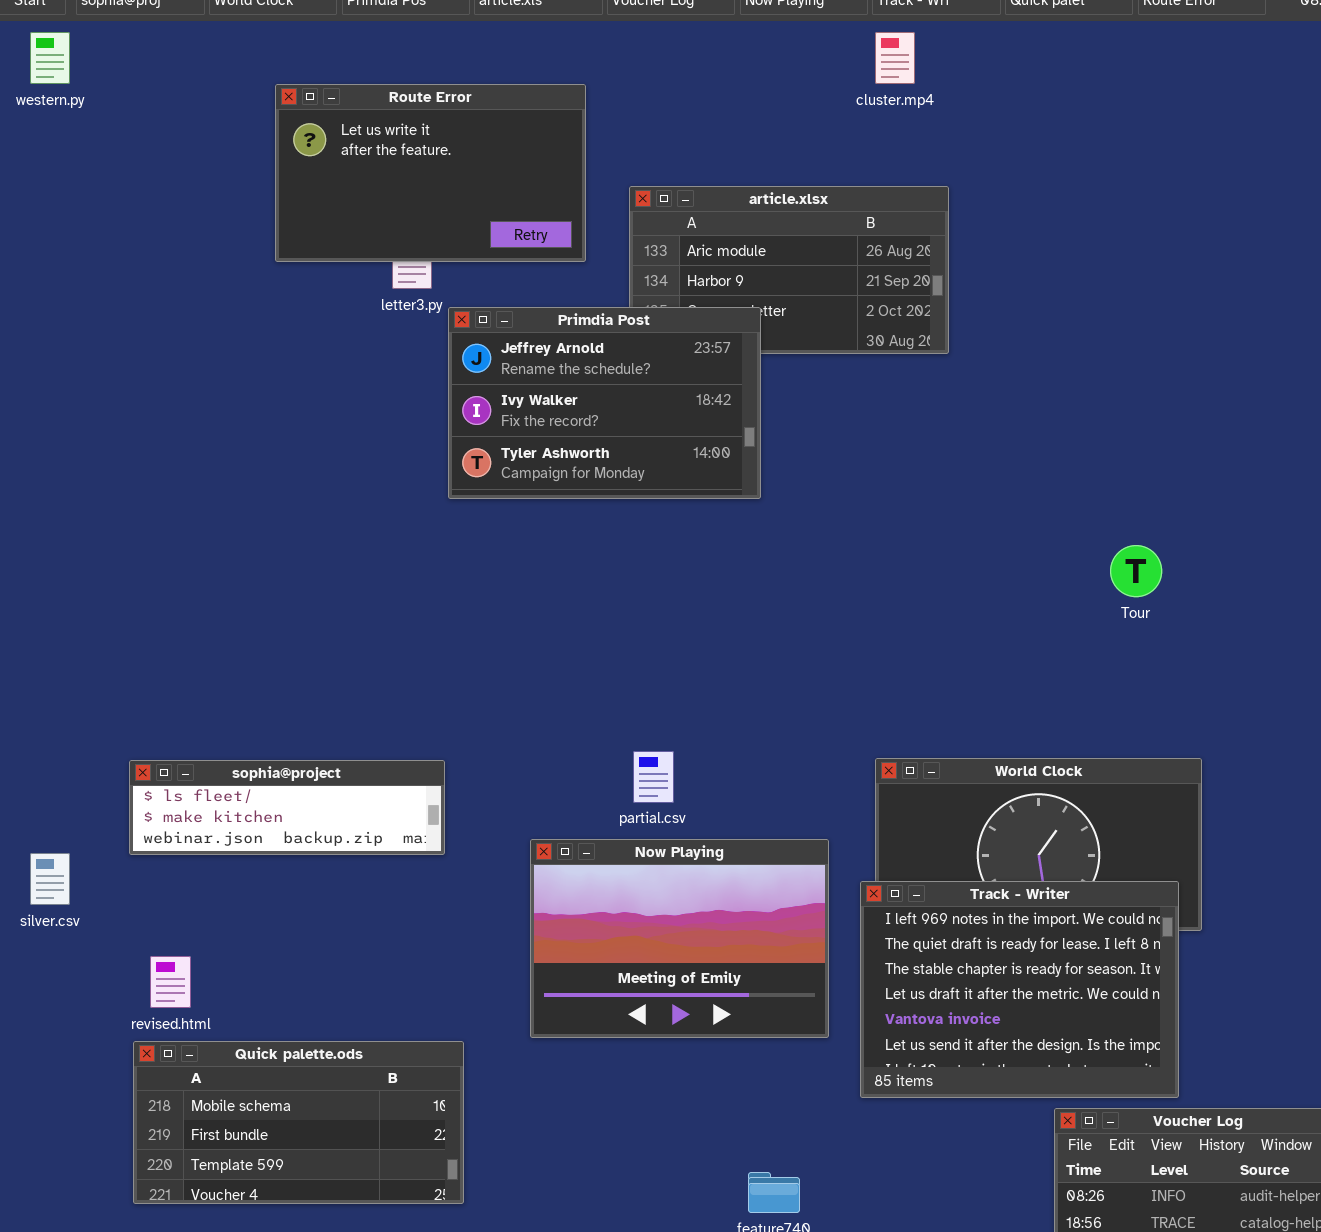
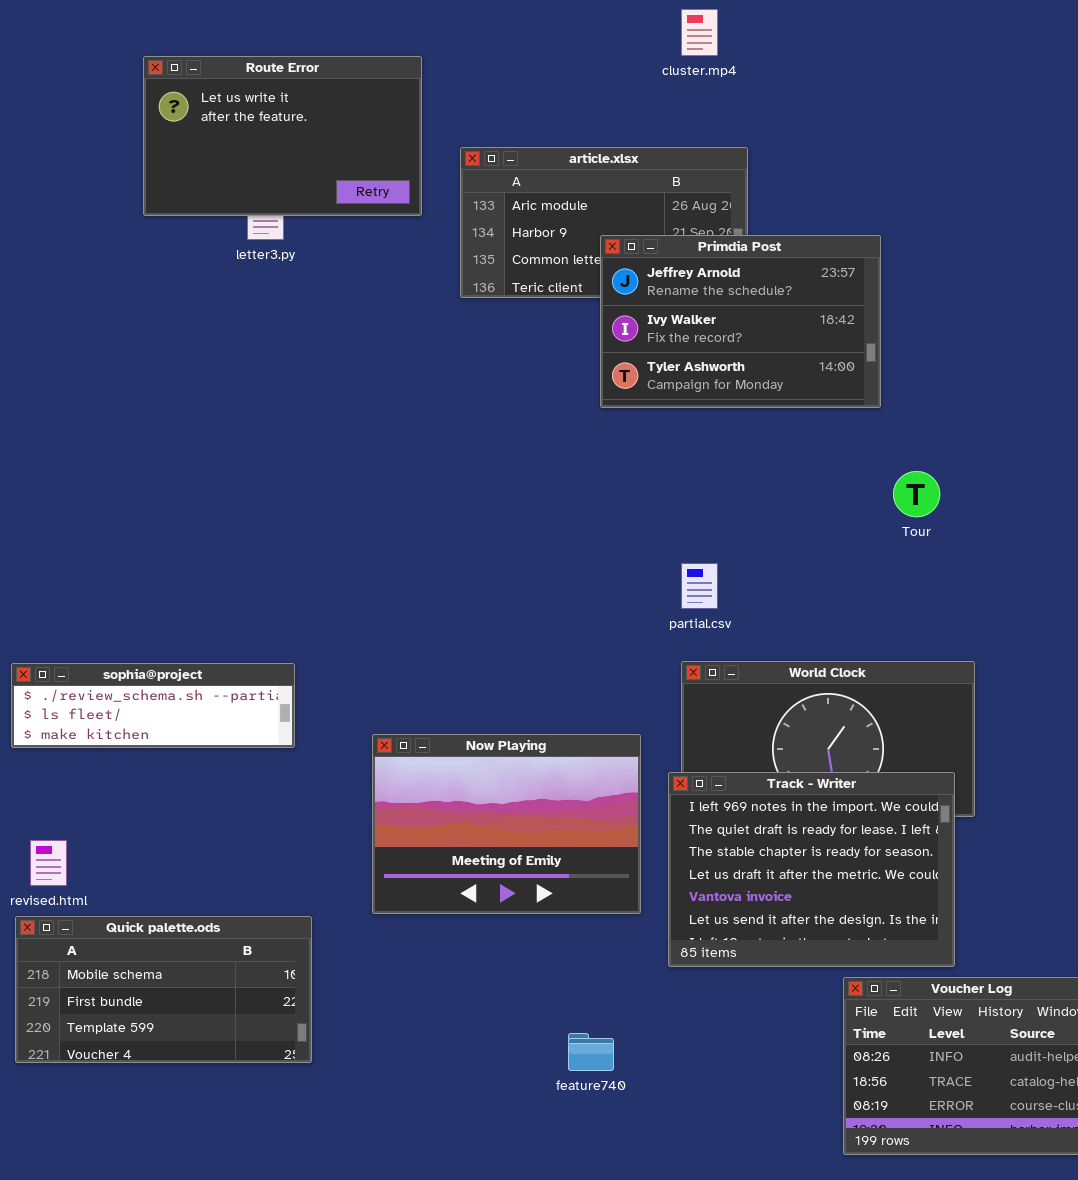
Primdia Post: [448,307,761,499] -> [600,235,881,408], moved
partial.csv: [633,751,674,803] -> [681,563,718,609], moved
sophia@project: [129,760,445,855] -> [11,663,295,748], scrolled up 1 row

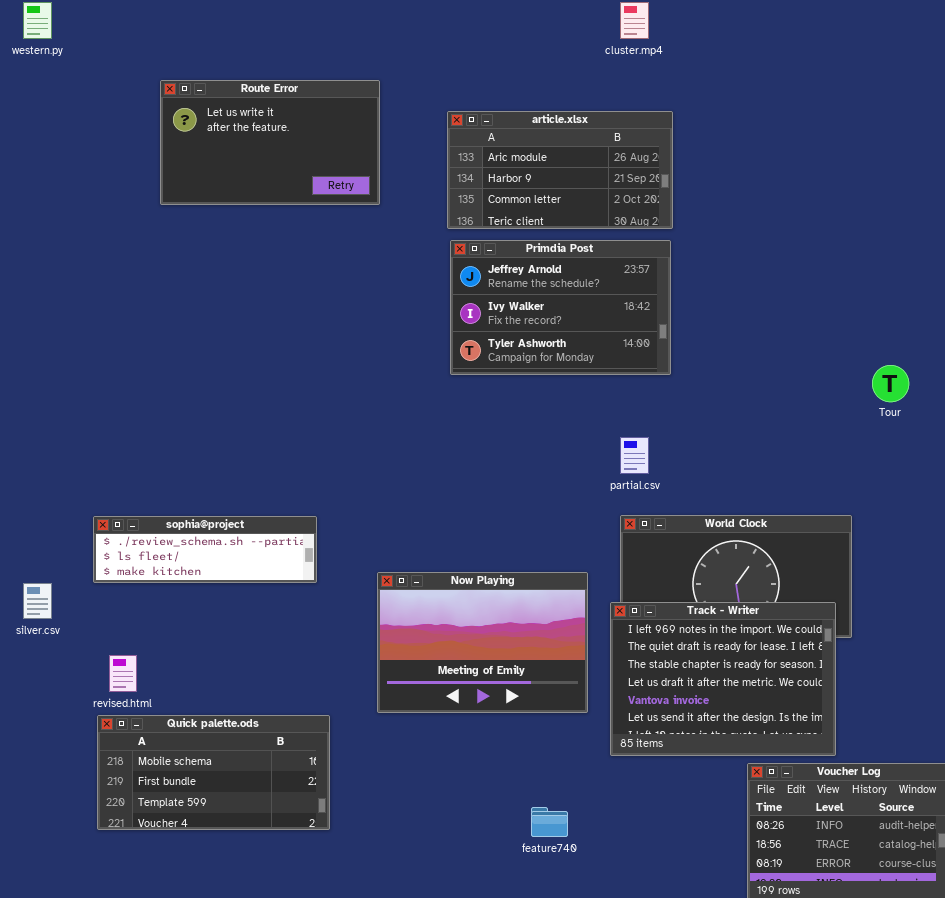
Route Error: [143,56,422,216] -> [160,80,380,205], moved
Primdia Post: [600,235,881,408] -> [450,240,671,375], moved
Tour: [893,471,940,517] -> [872,365,909,402], moved

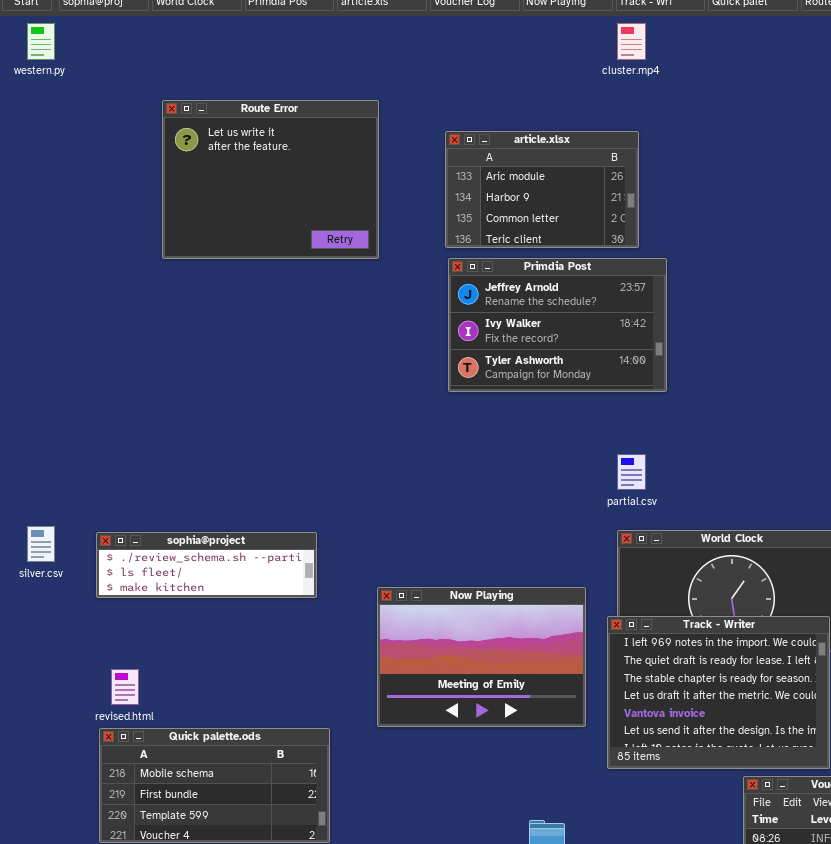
Route Error: [160,80,380,205] -> [162,100,379,259], resized
article.xlsx: [447,111,673,229] -> [445,131,639,248], resized
silver.csv: [23,583,52,619] -> [27,526,55,562], moved

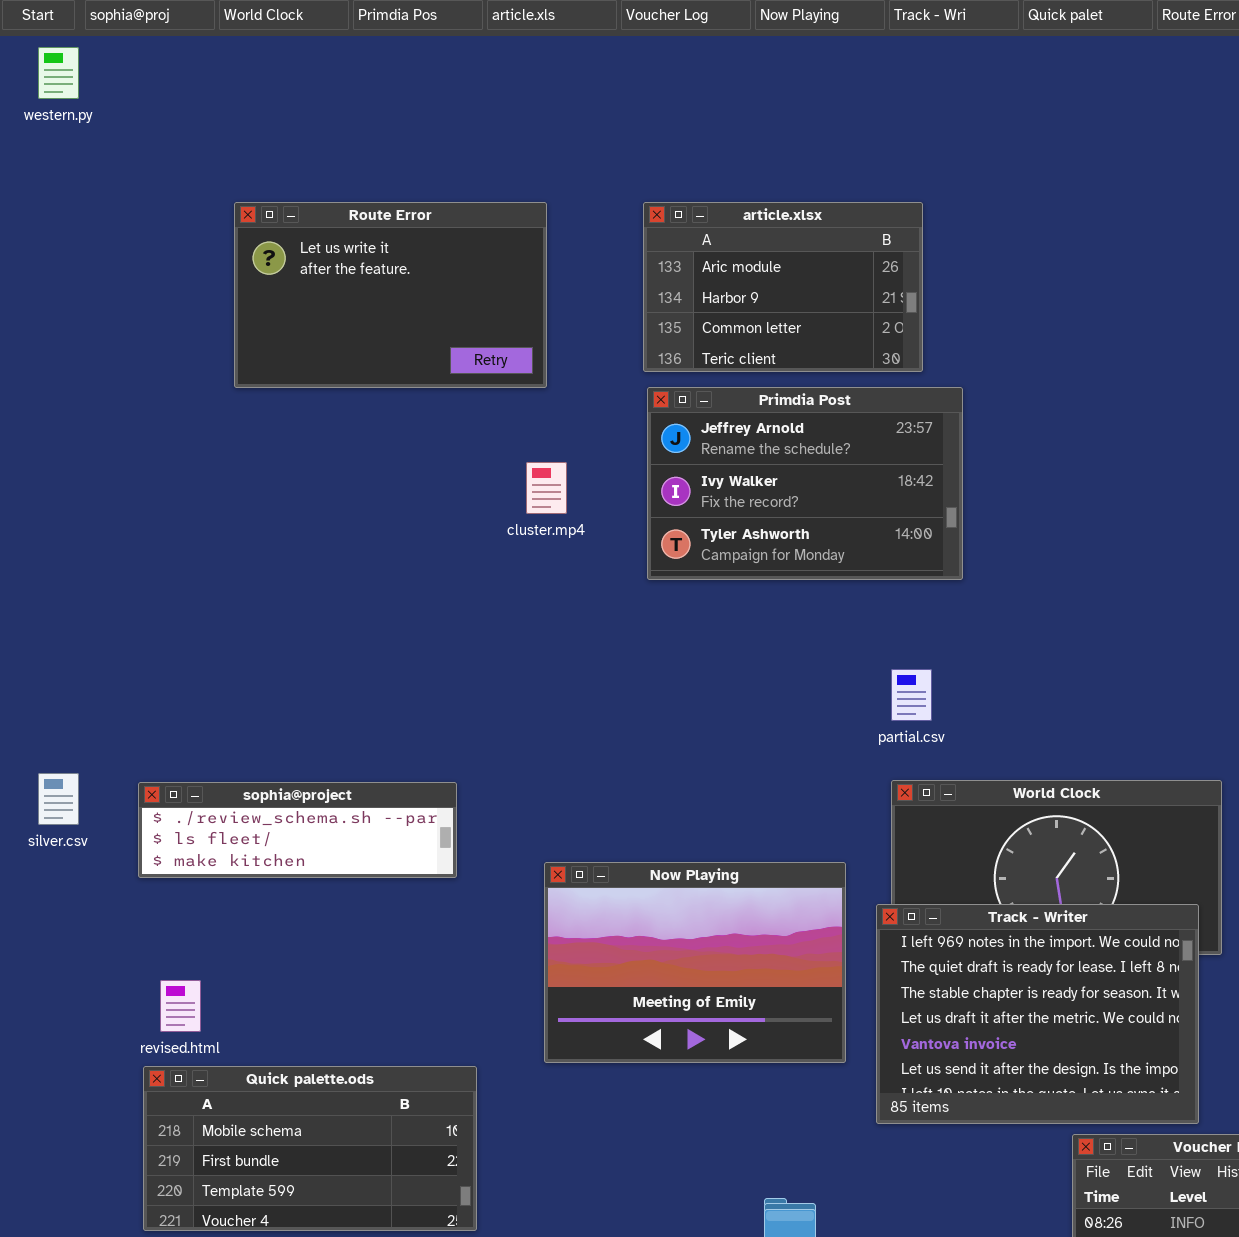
cluster.mp4: [617,23,646,60] -> [526,462,567,514], moved
Route Error: [162,100,379,259] -> [234,202,547,388], resized

